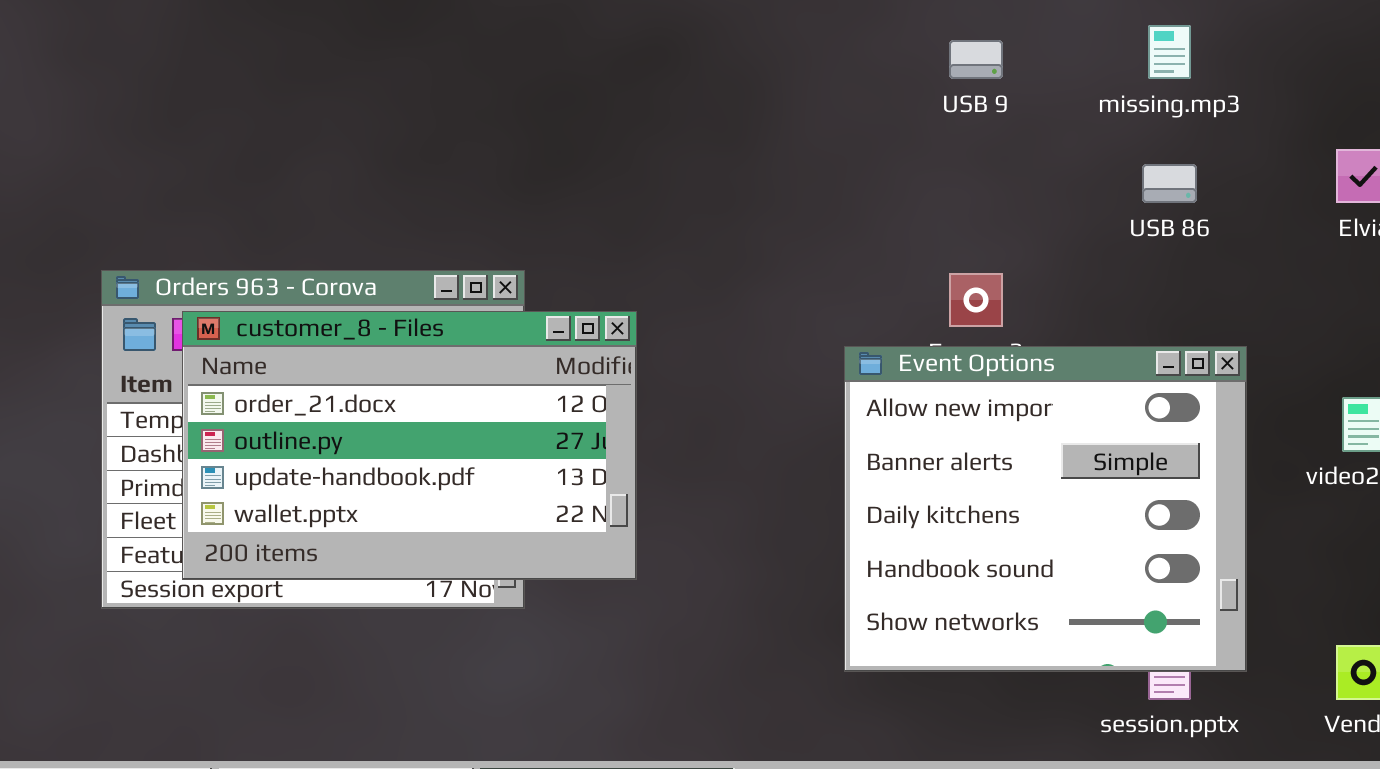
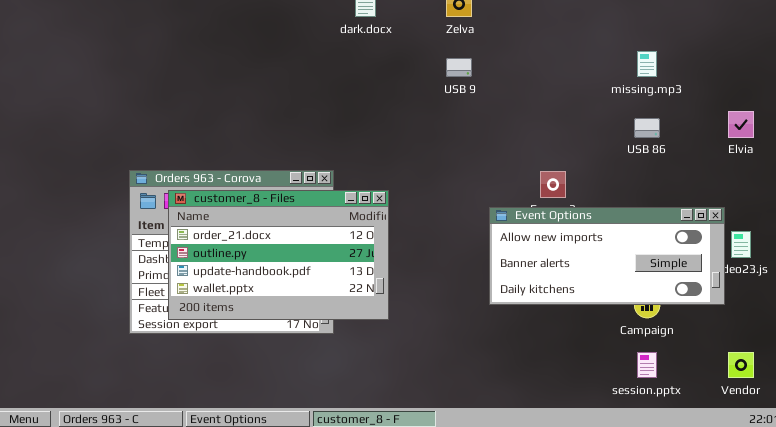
USB 9: [949,40,1003,79] -> [446,58,472,77], moved
Event Options: [844,346,1247,672] -> [489,207,725,305], resized

